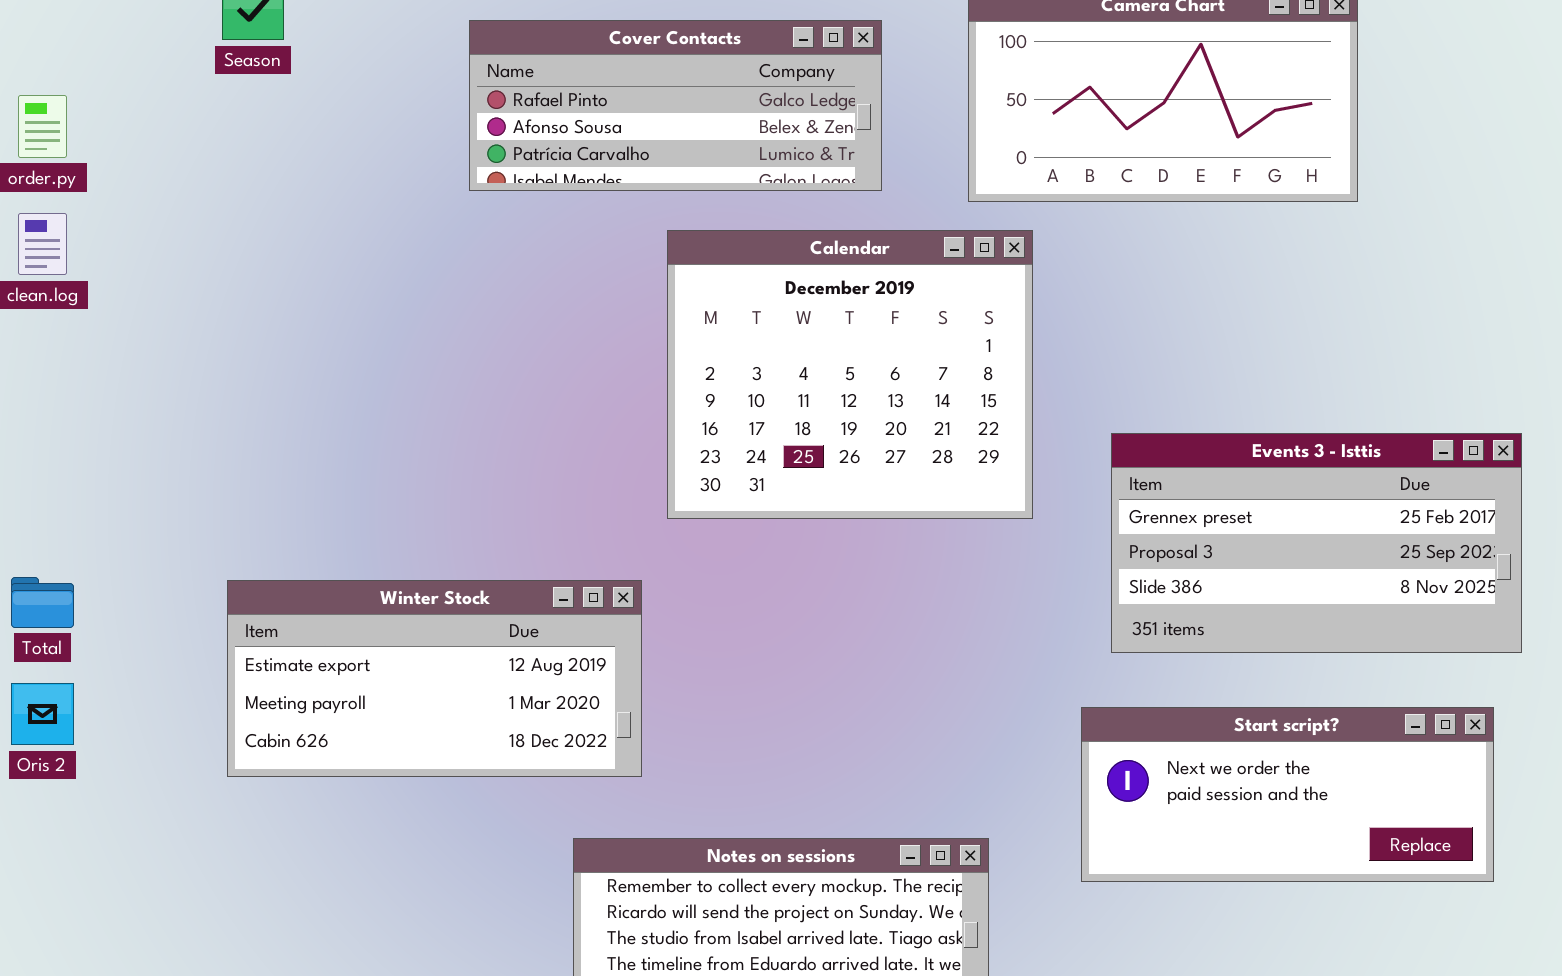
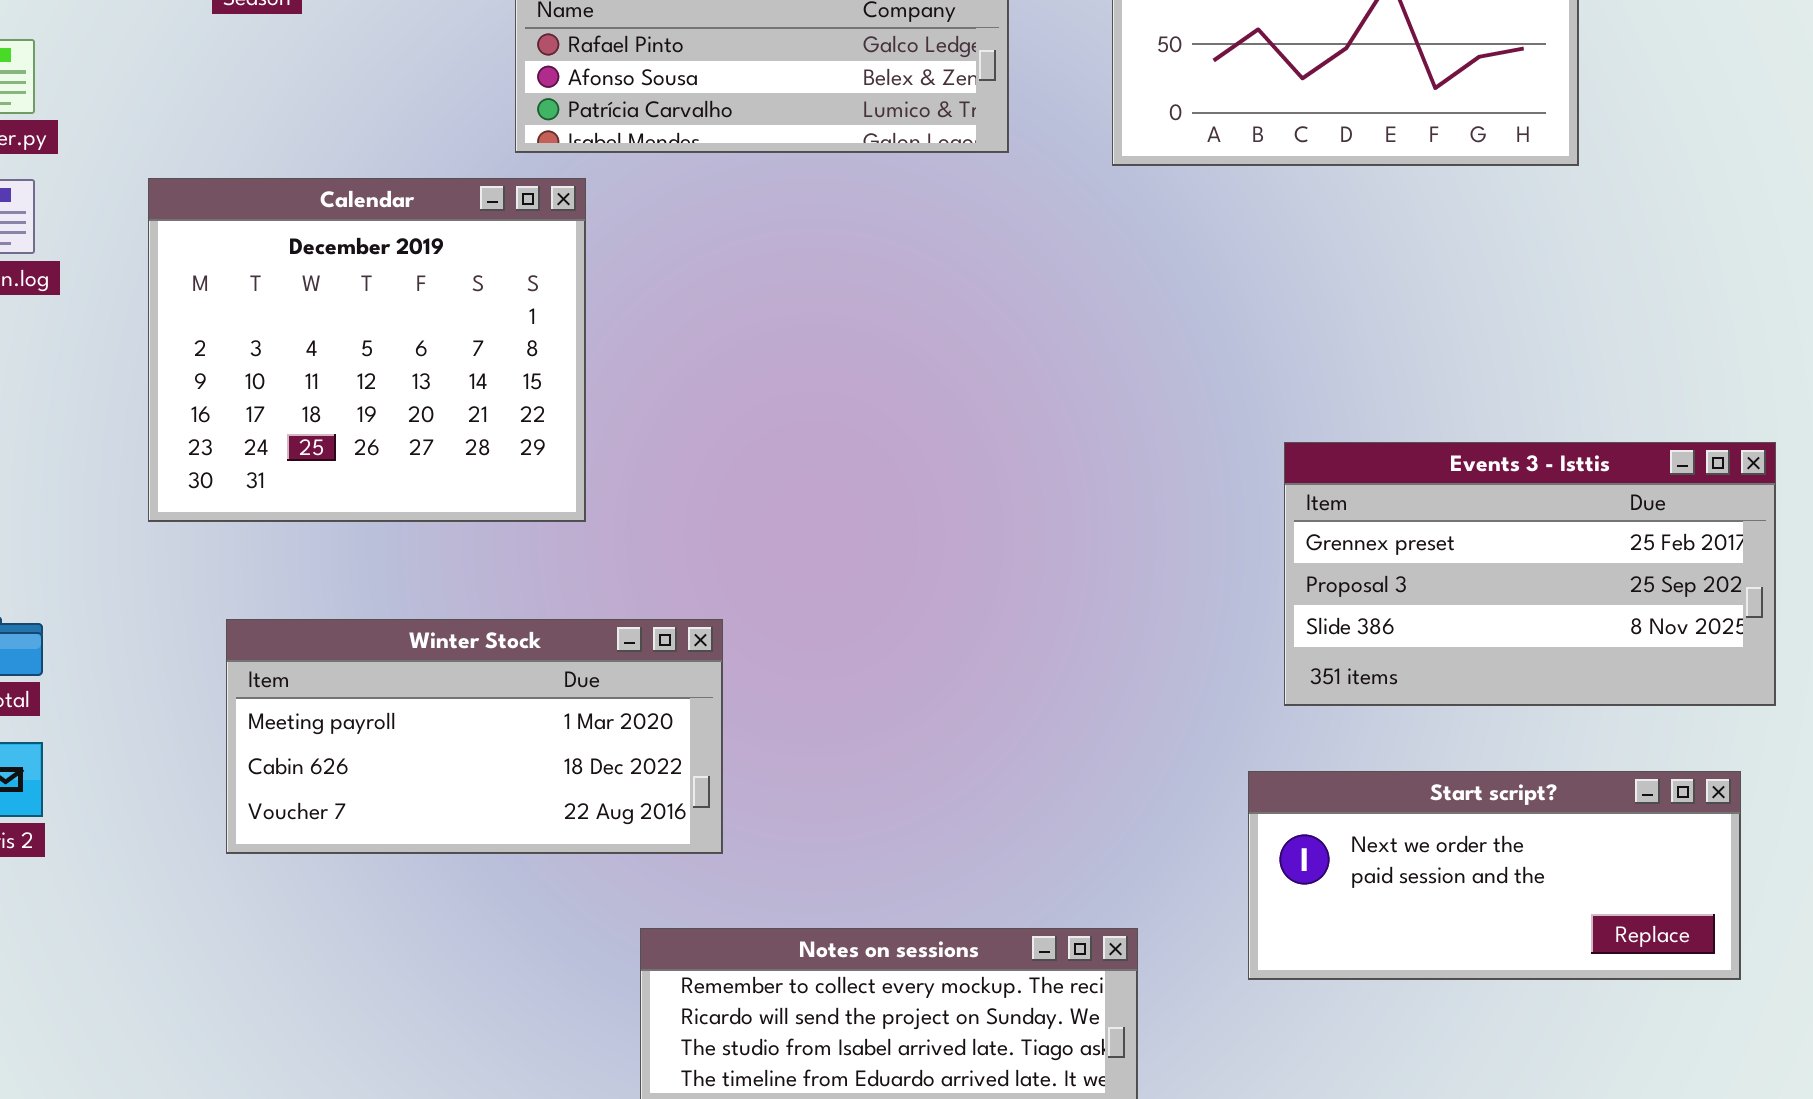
Calendar: [667,230,1033,519] -> [148,178,586,522], moved
Winter Stock: [227,580,642,777] -> [226,619,723,854], scrolled down 1 row

